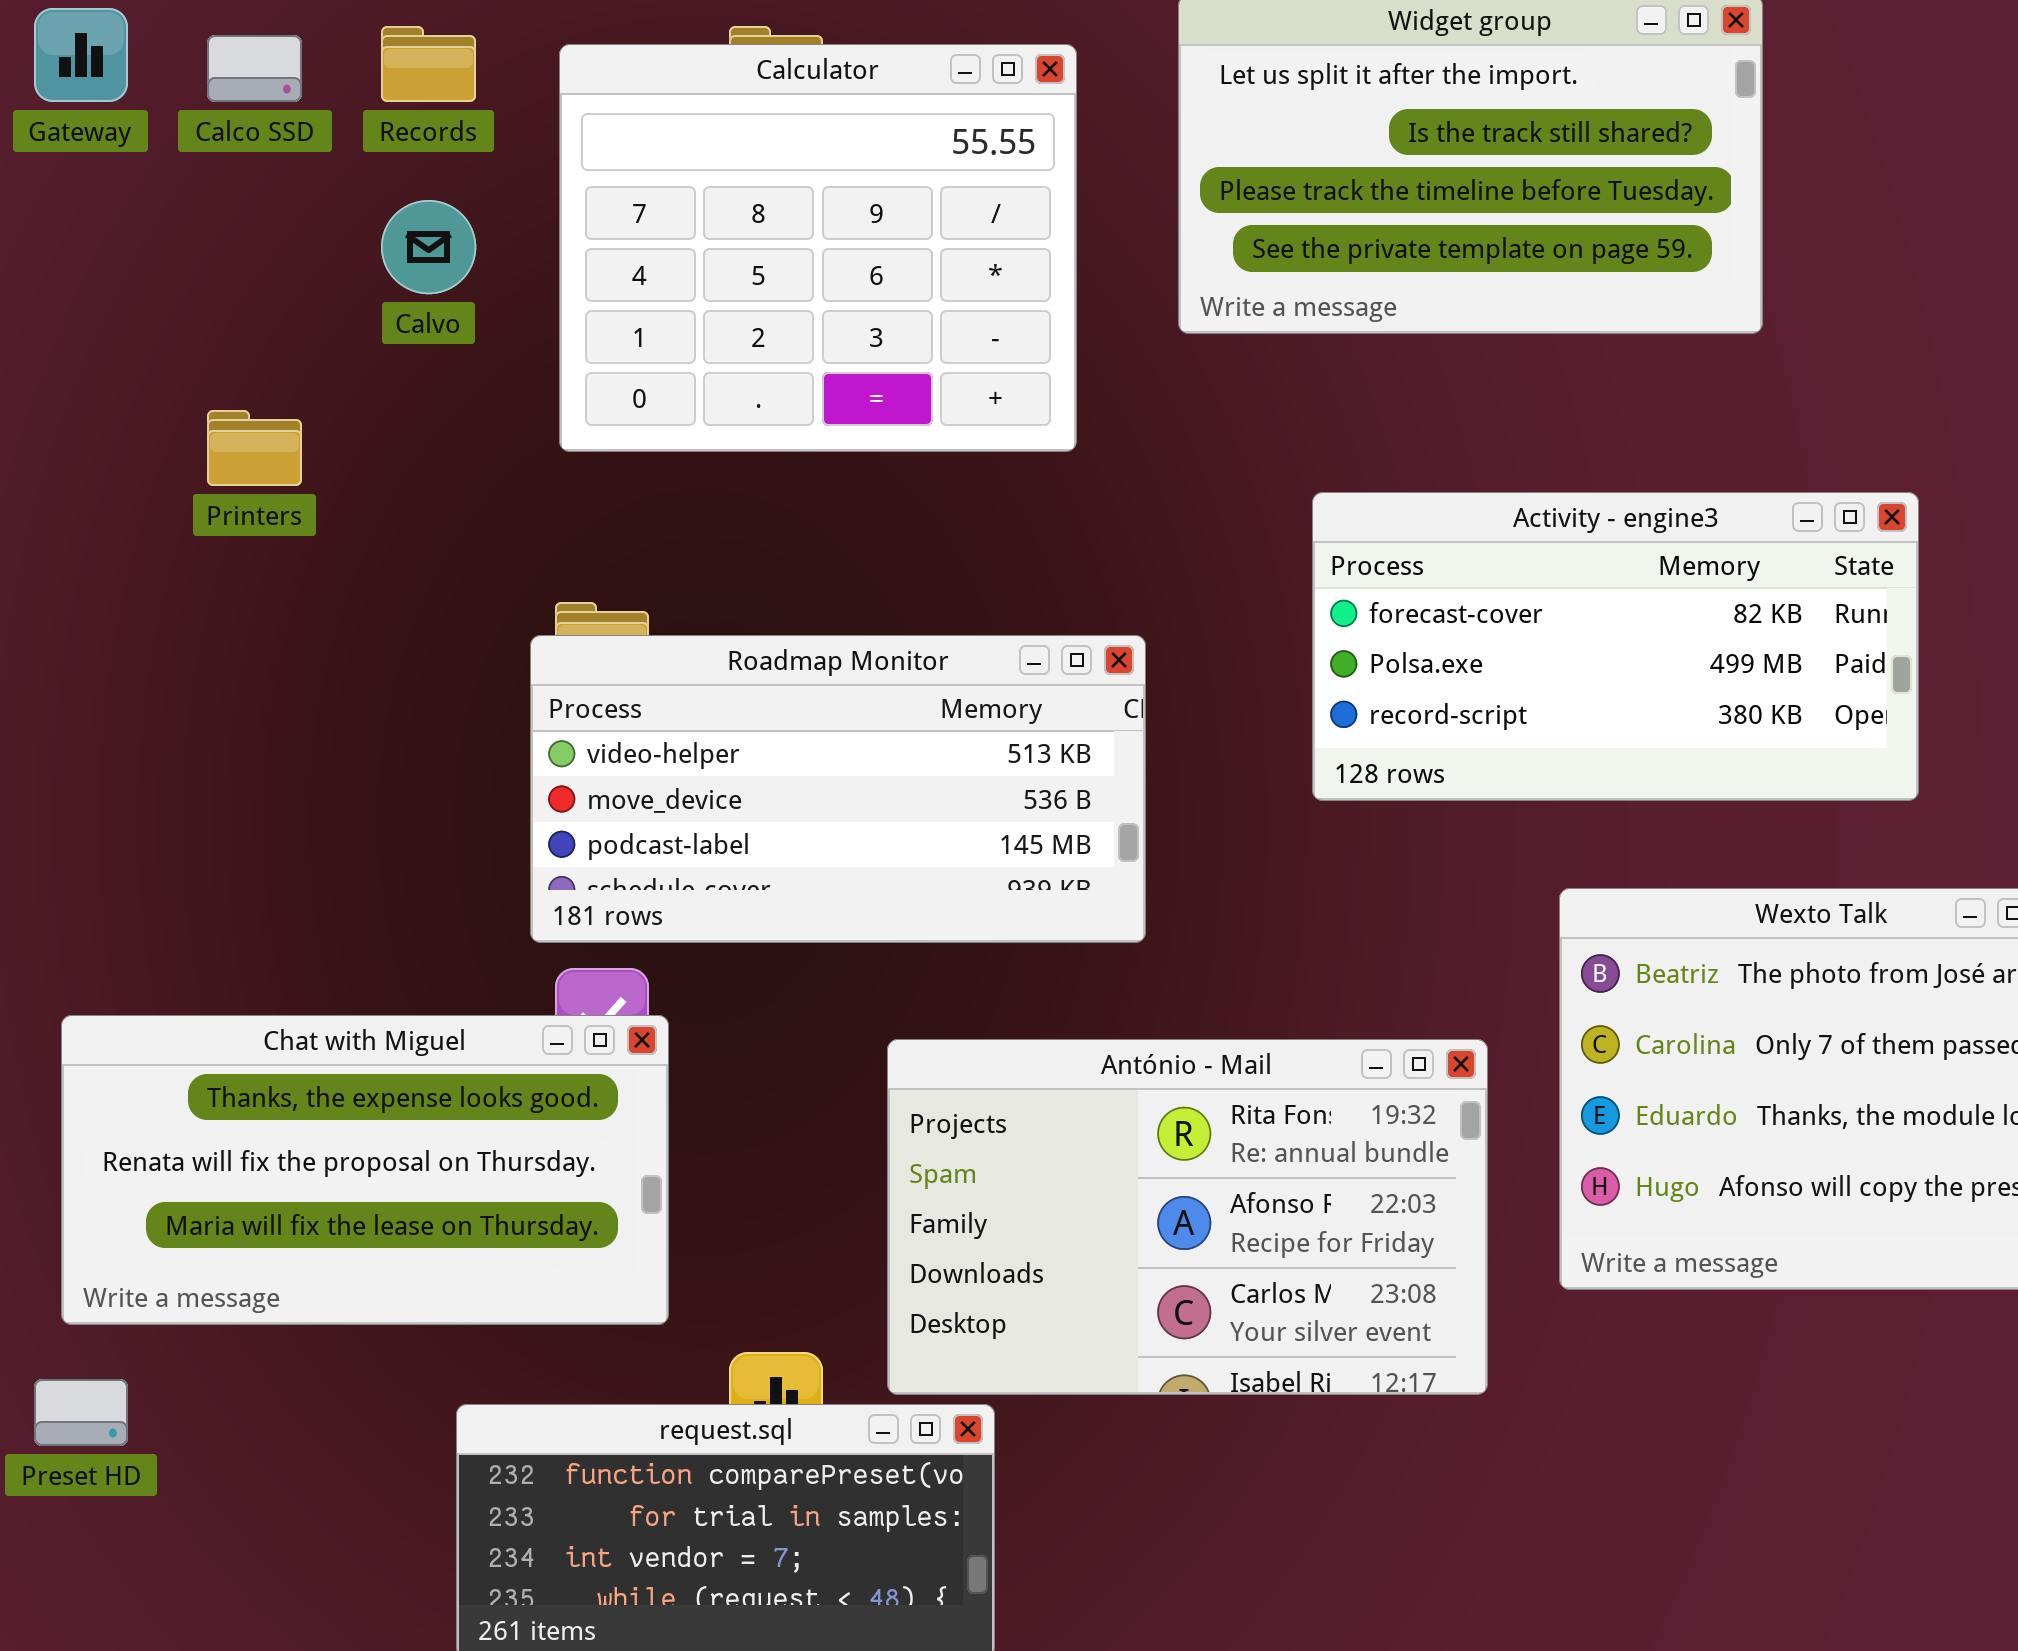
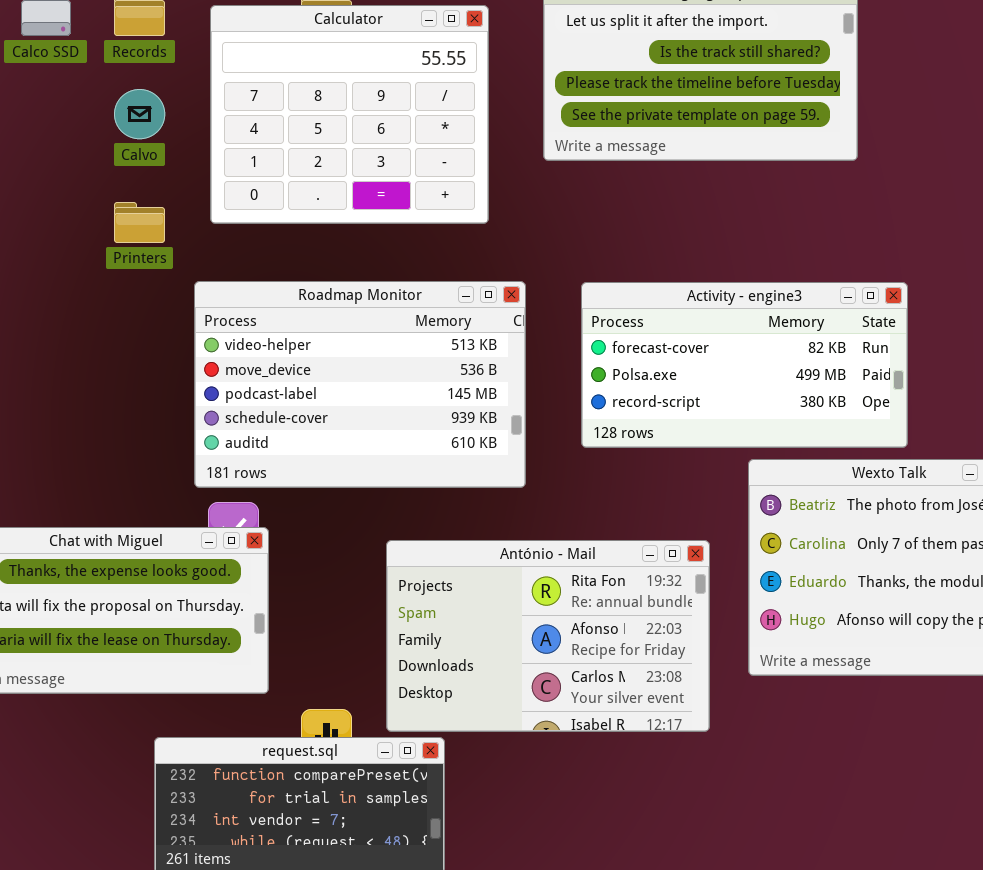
Printers: [207,410,302,486] -> [114,202,165,243], moved
Activity - engine3: [1312,492,1919,801] -> [581,282,908,448], moved
Roadmap Monitor: [530,635,1146,943] -> [194,281,526,488], resized

